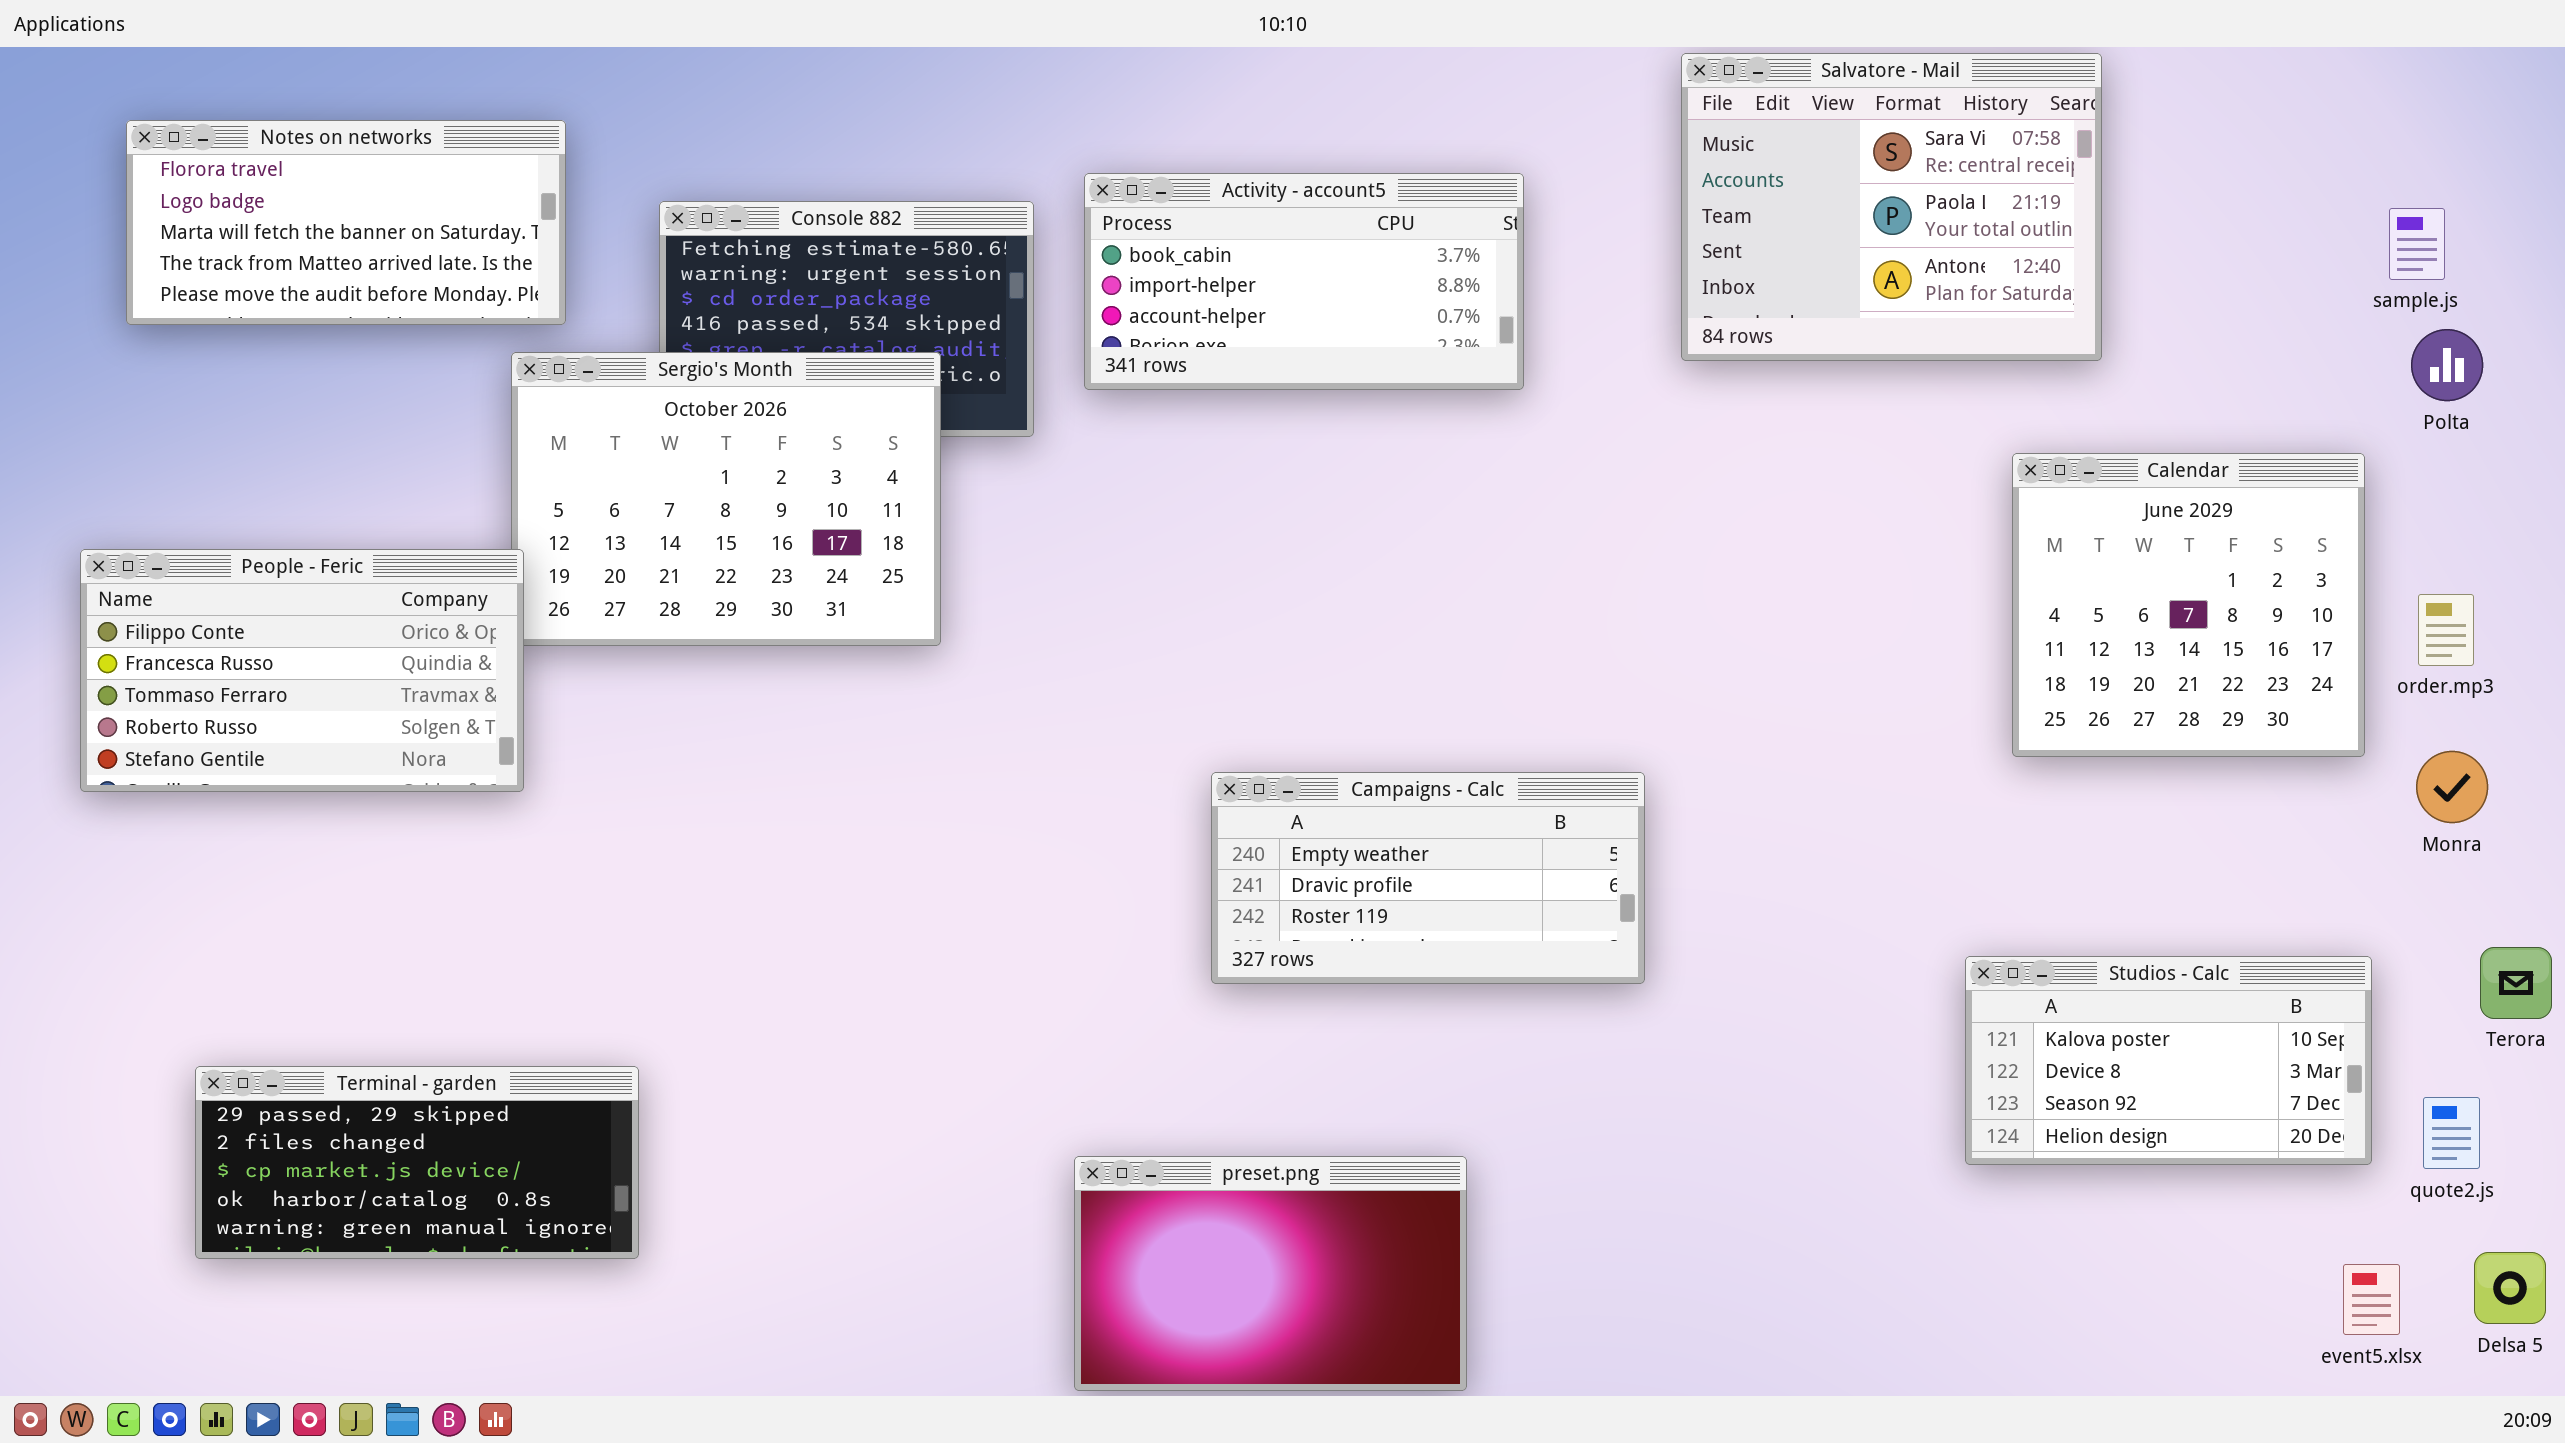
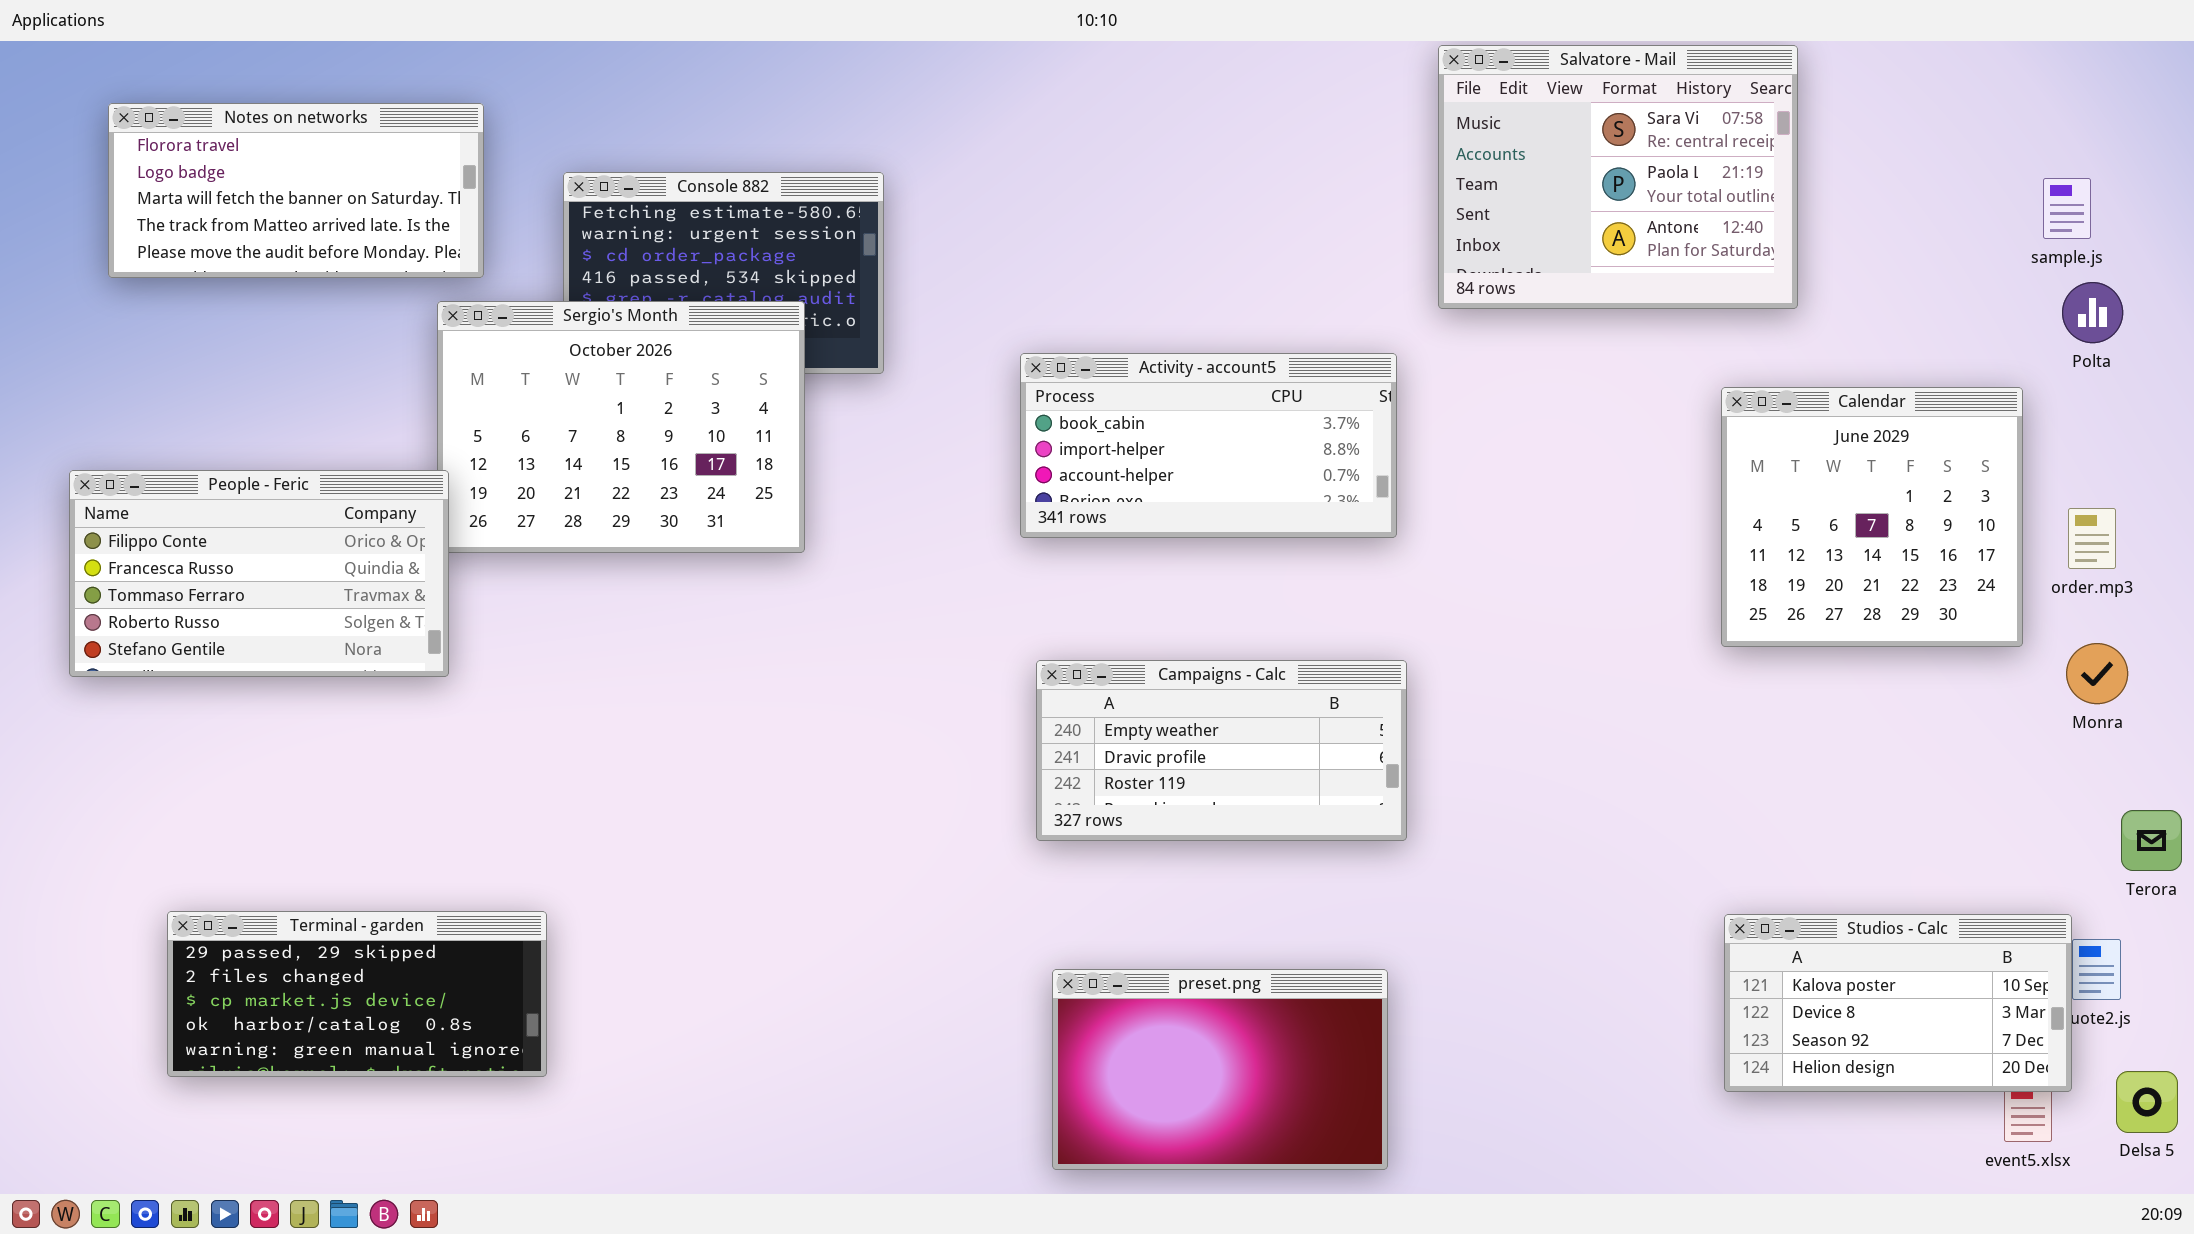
Activity - account5: [1084,173,1524,390] -> [1020,353,1397,538], moved
Studios - Calc: [1965,956,2372,1165] -> [1724,914,2072,1092], moved
preset.png: [1074,1156,1467,1391] -> [1052,969,1388,1170], moved

